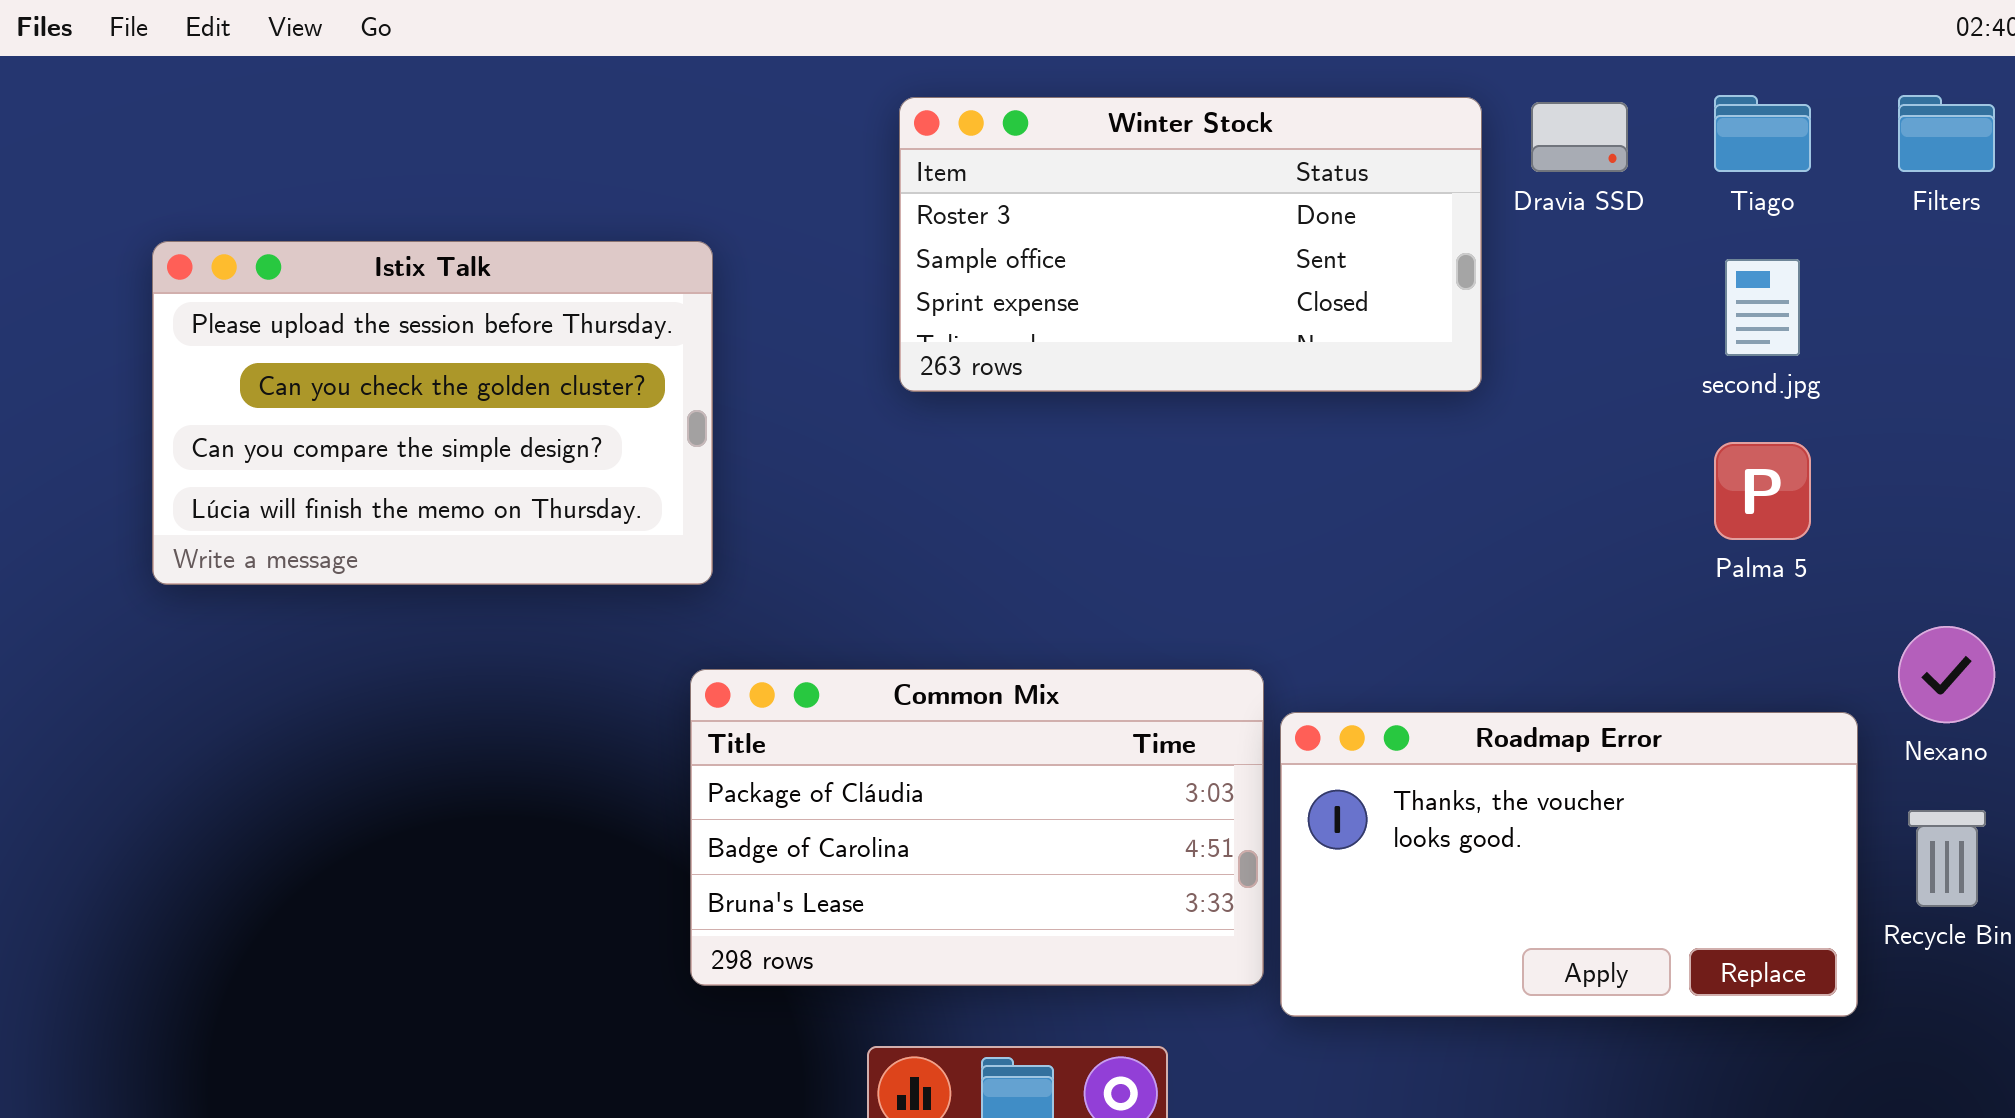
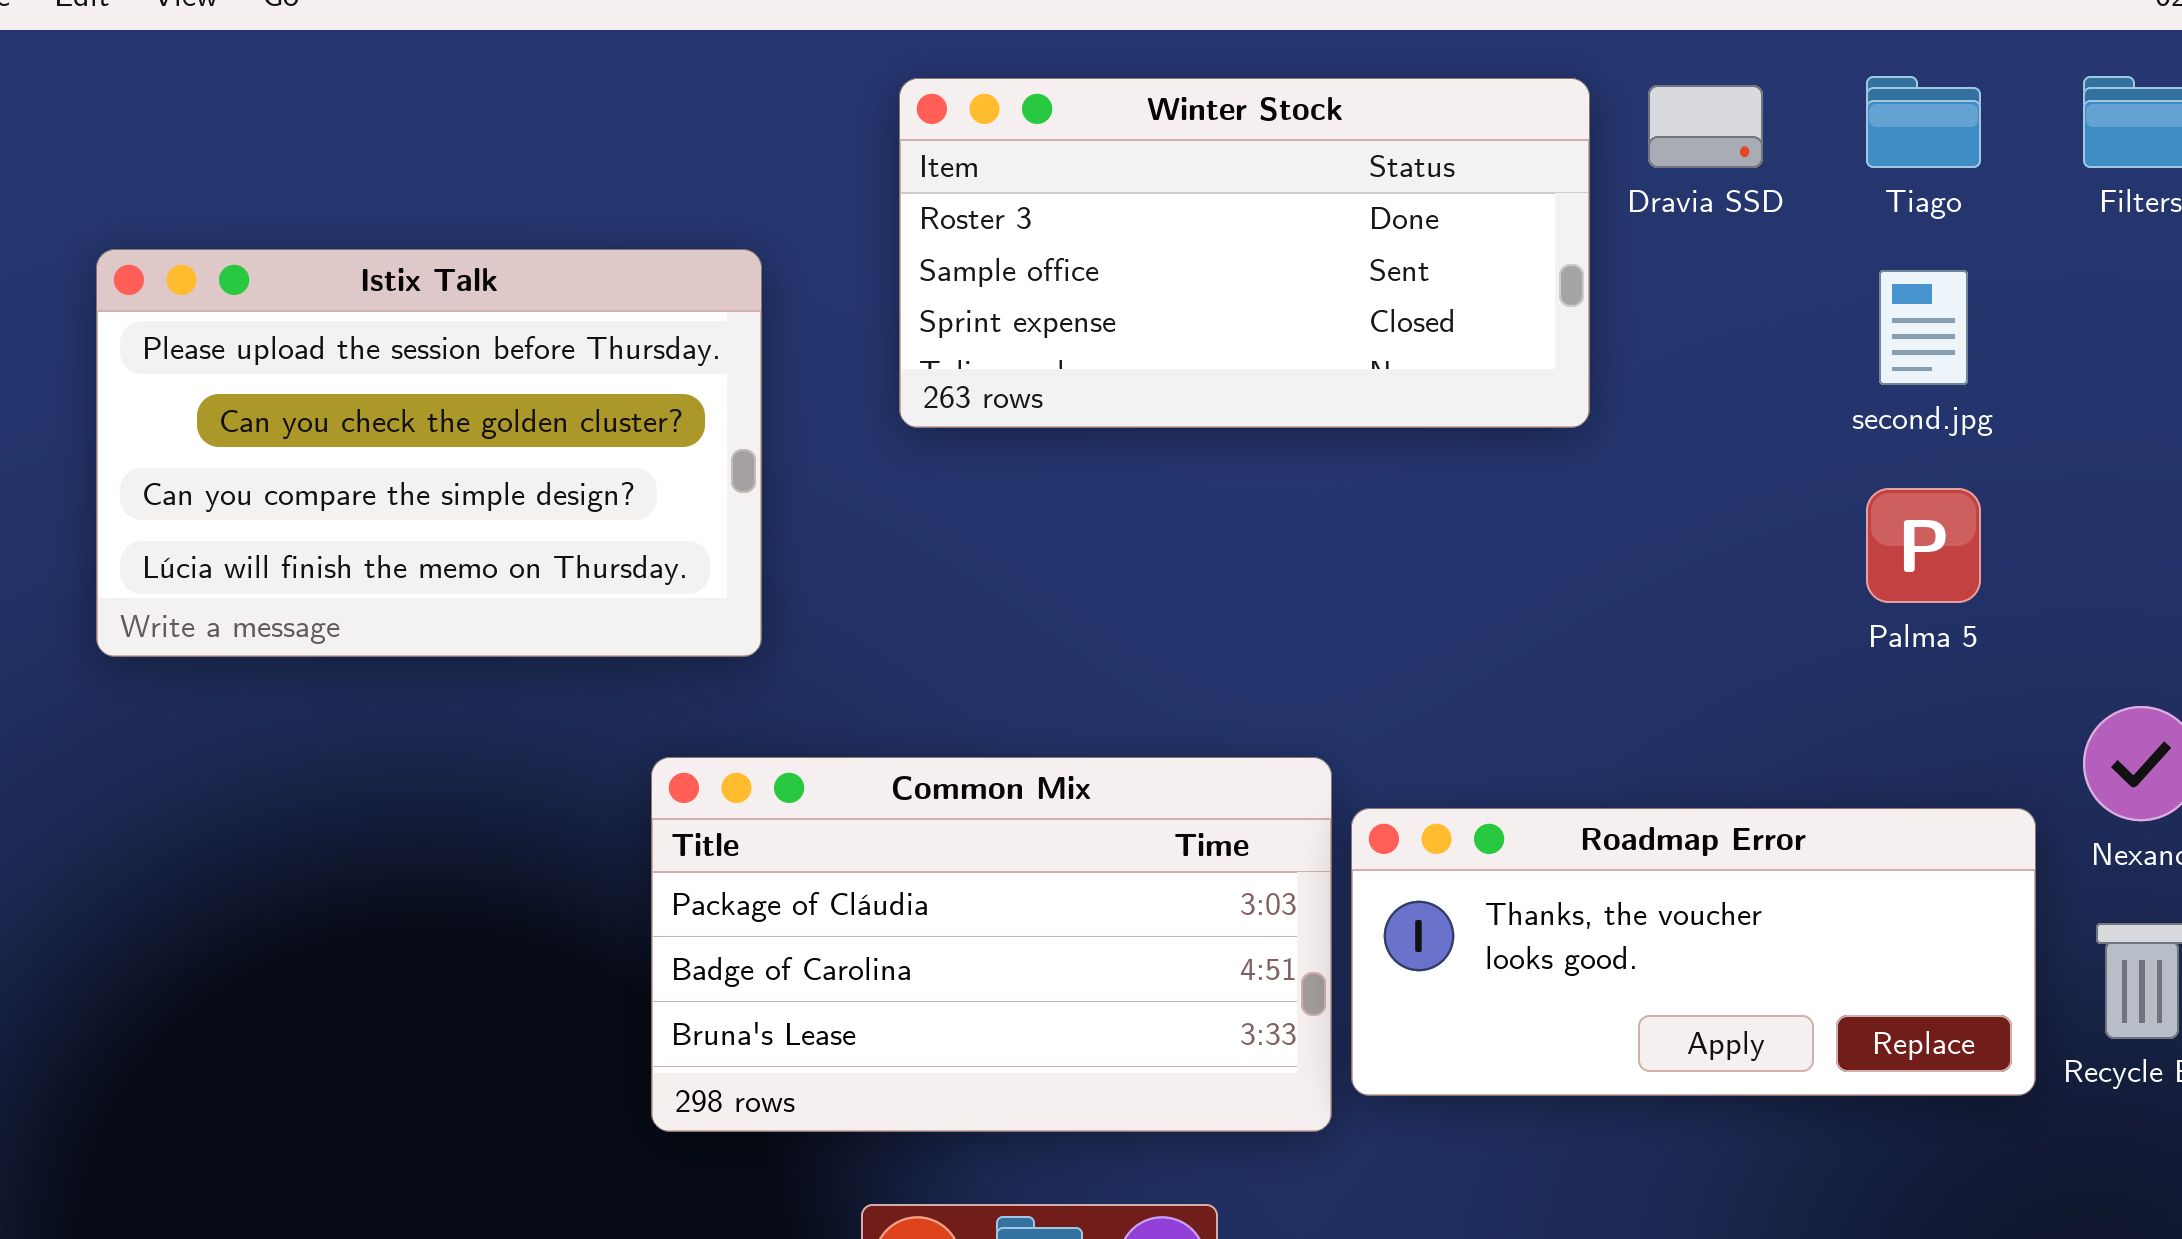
Istix Talk: [152,241,713,585] -> [96,249,762,657], moved
Roadmap Error: [1280,712,1858,1017] -> [1351,808,2036,1096], resized

